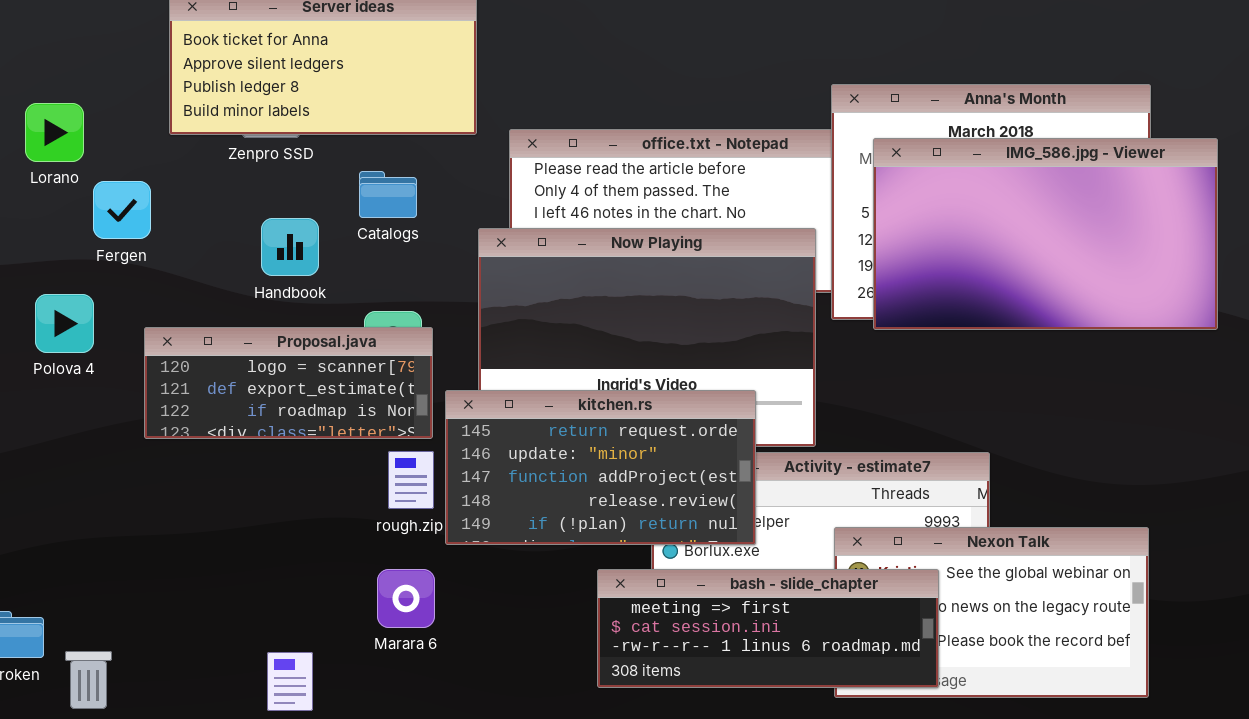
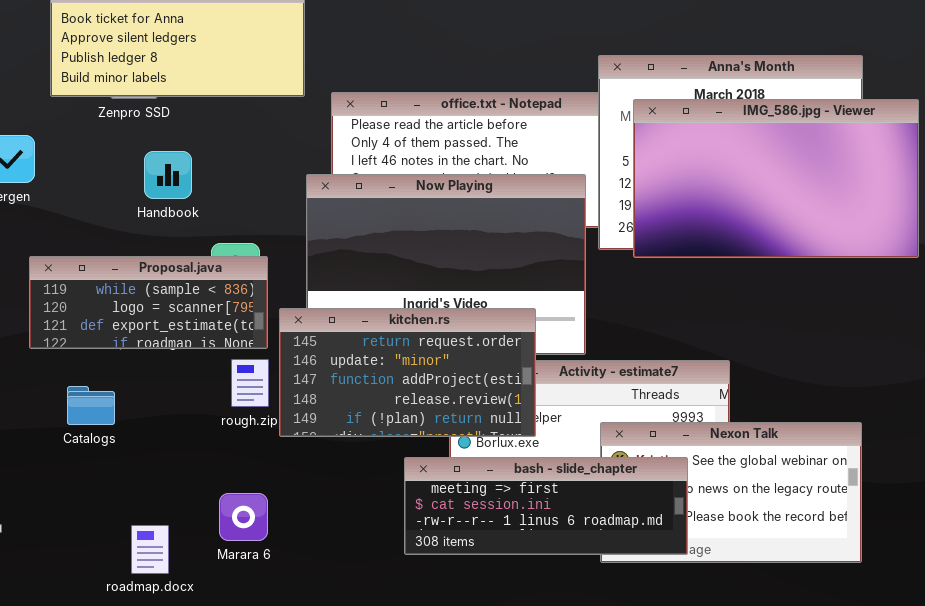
Catalogs: [359,171,417,218] -> [67,386,115,425], moved
Handbook: [261,218,319,276] -> [144,151,192,199], moved
Proposal.java: [144,327,433,439] -> [29,256,268,349], scrolled up 1 row
Marara 6: [377,569,435,628] -> [219,493,268,541], moved

